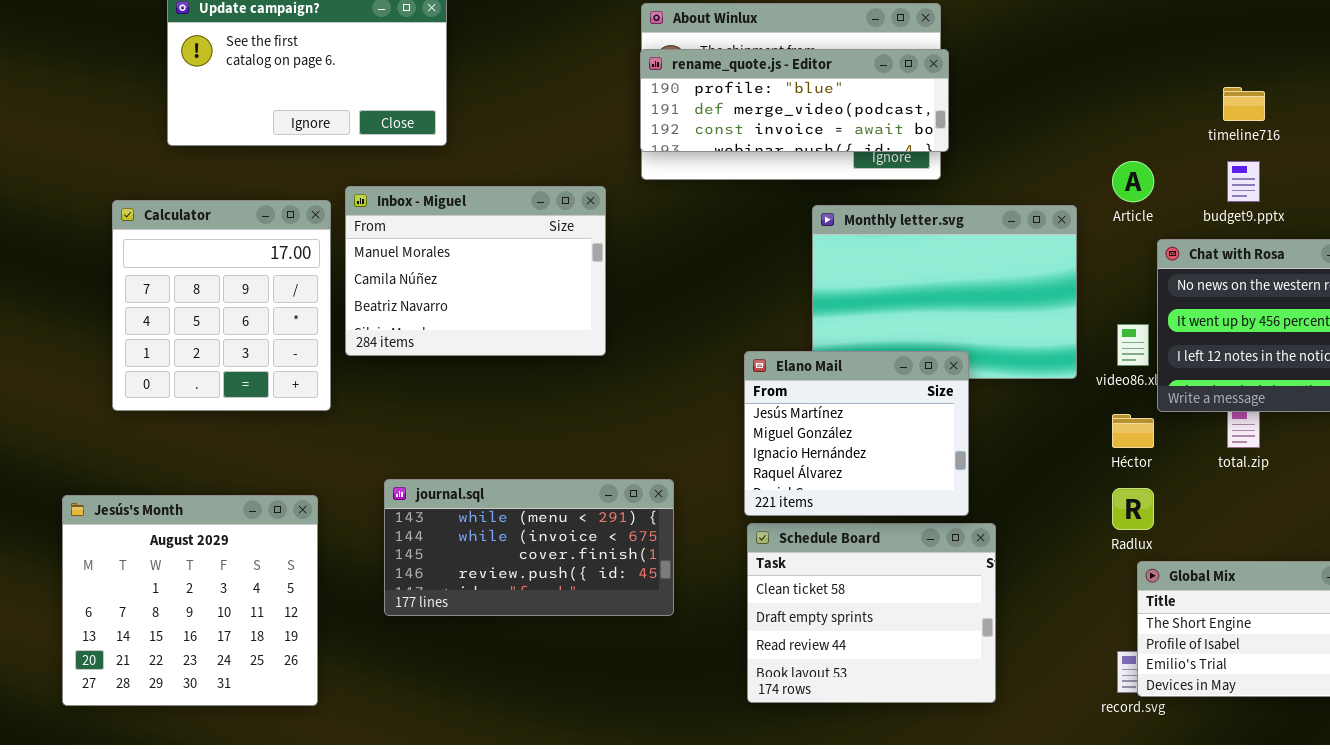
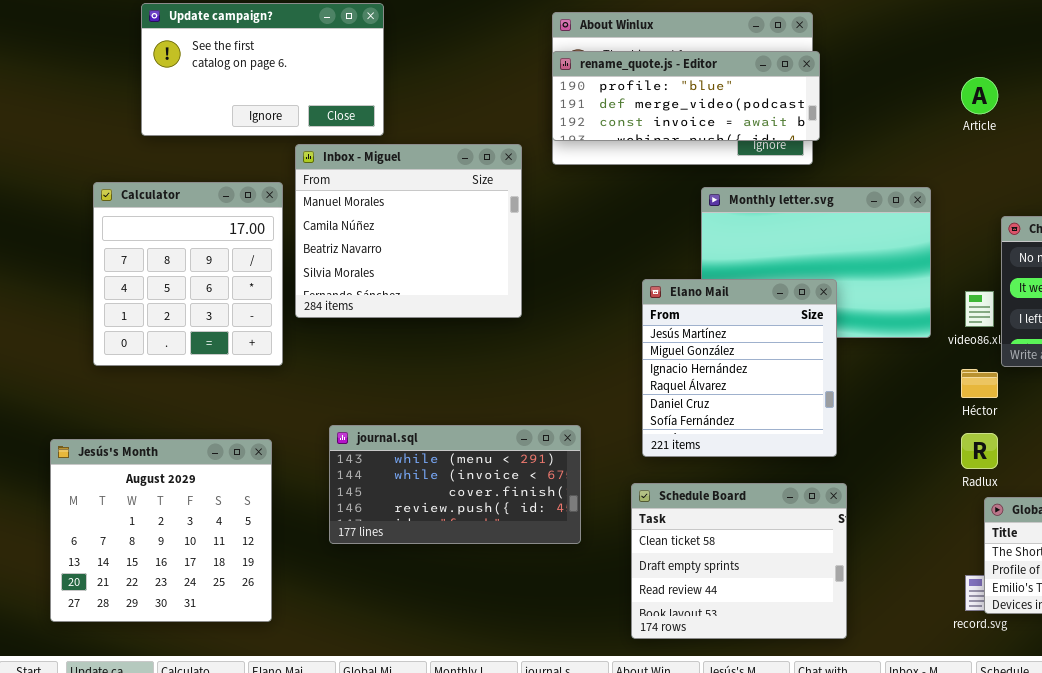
Article: [1112,161,1154,202] -> [961,77,998,114], moved
Inbox - Miguel: [345,186,606,356] -> [295,144,522,318], resized
Elano Mail: [744,351,969,516] -> [642,279,837,457], resized
Schedule Board: [747,523,996,703] -> [631,483,847,639], moved

